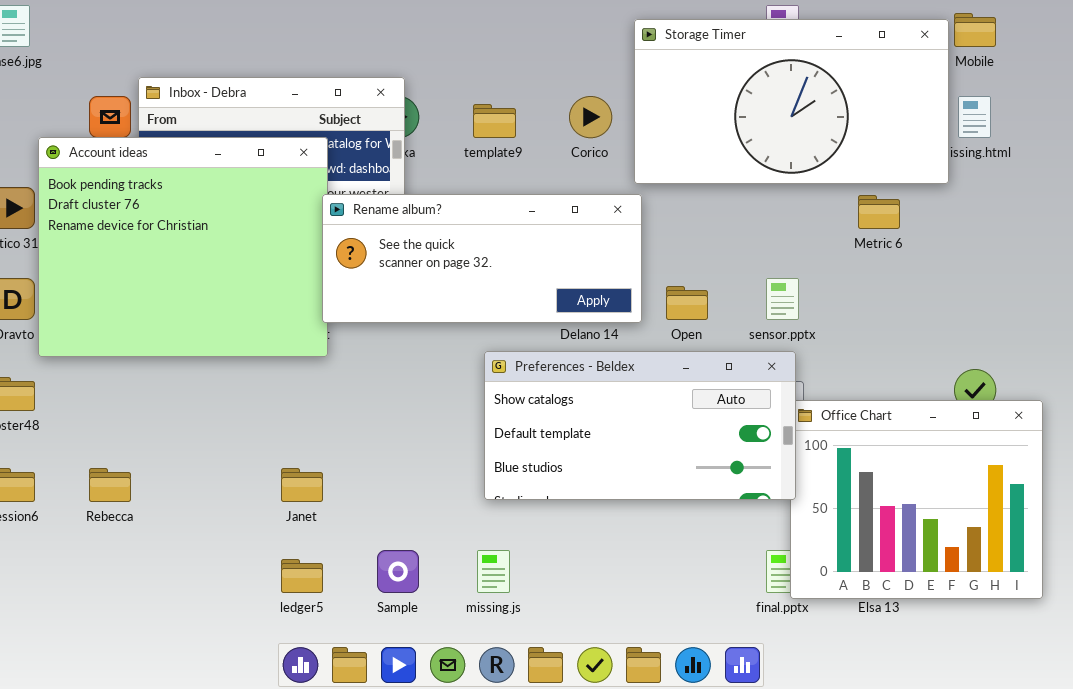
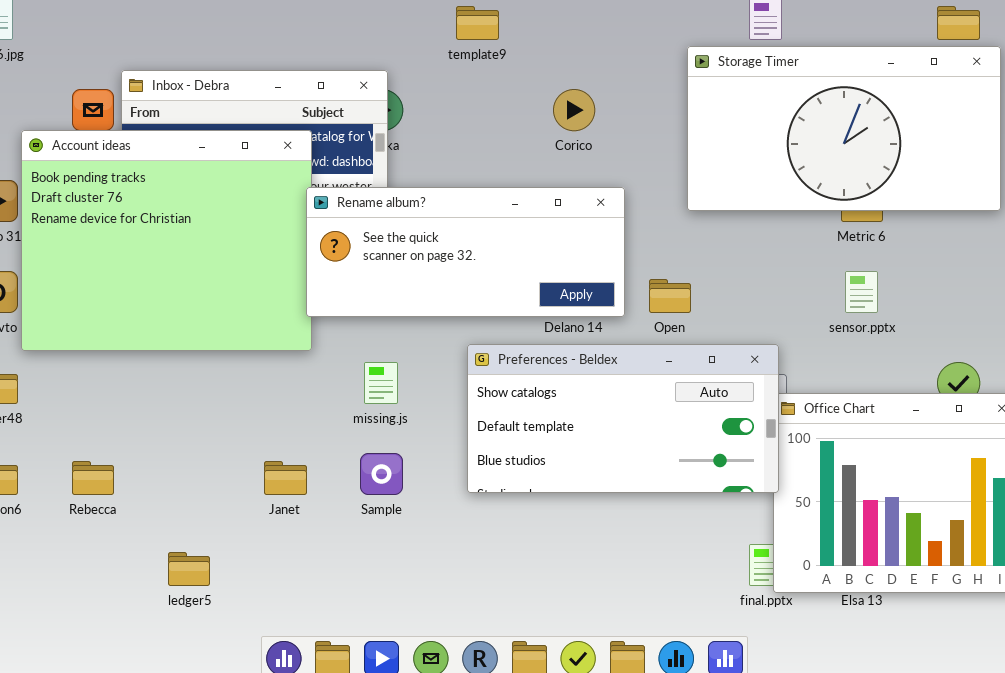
Storage Timer: [634,19,949,184] -> [687,46,1001,211], moved
template9: [473,104,516,138] -> [456,6,499,40], moved
sensor.pptx: [766,278,799,320] -> [845,271,878,313], moved
Sample: [377,550,419,593] -> [360,453,403,495], moved
missing.js: [477,550,510,593] -> [364,362,398,404], moved
ledger5: [281,559,323,593] -> [168,552,210,586], moved

